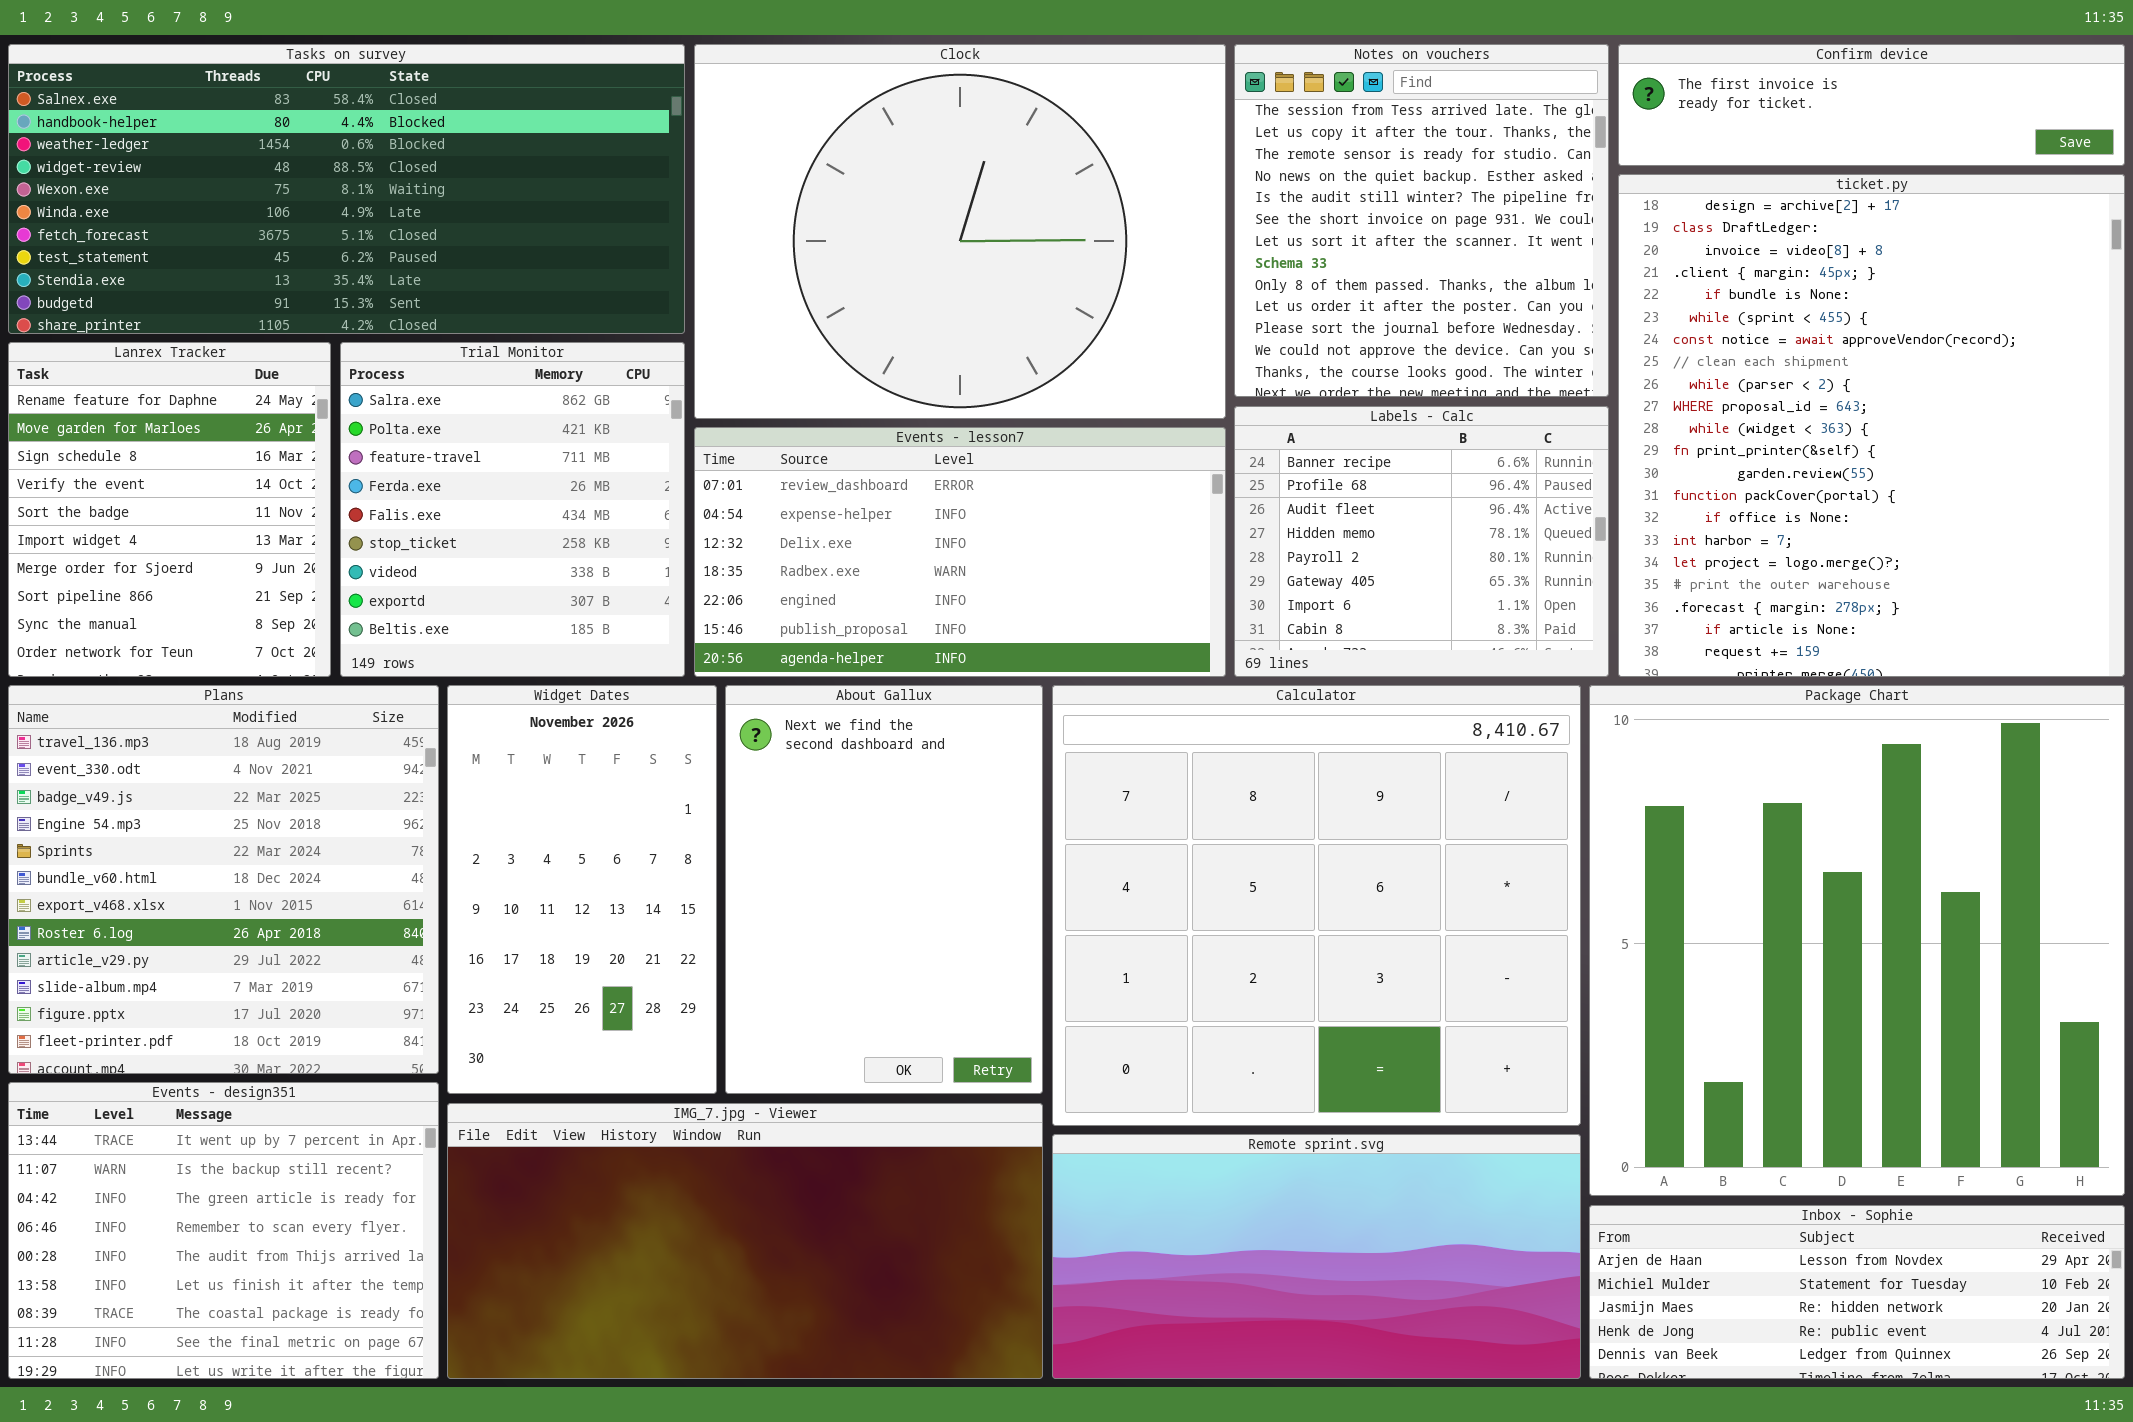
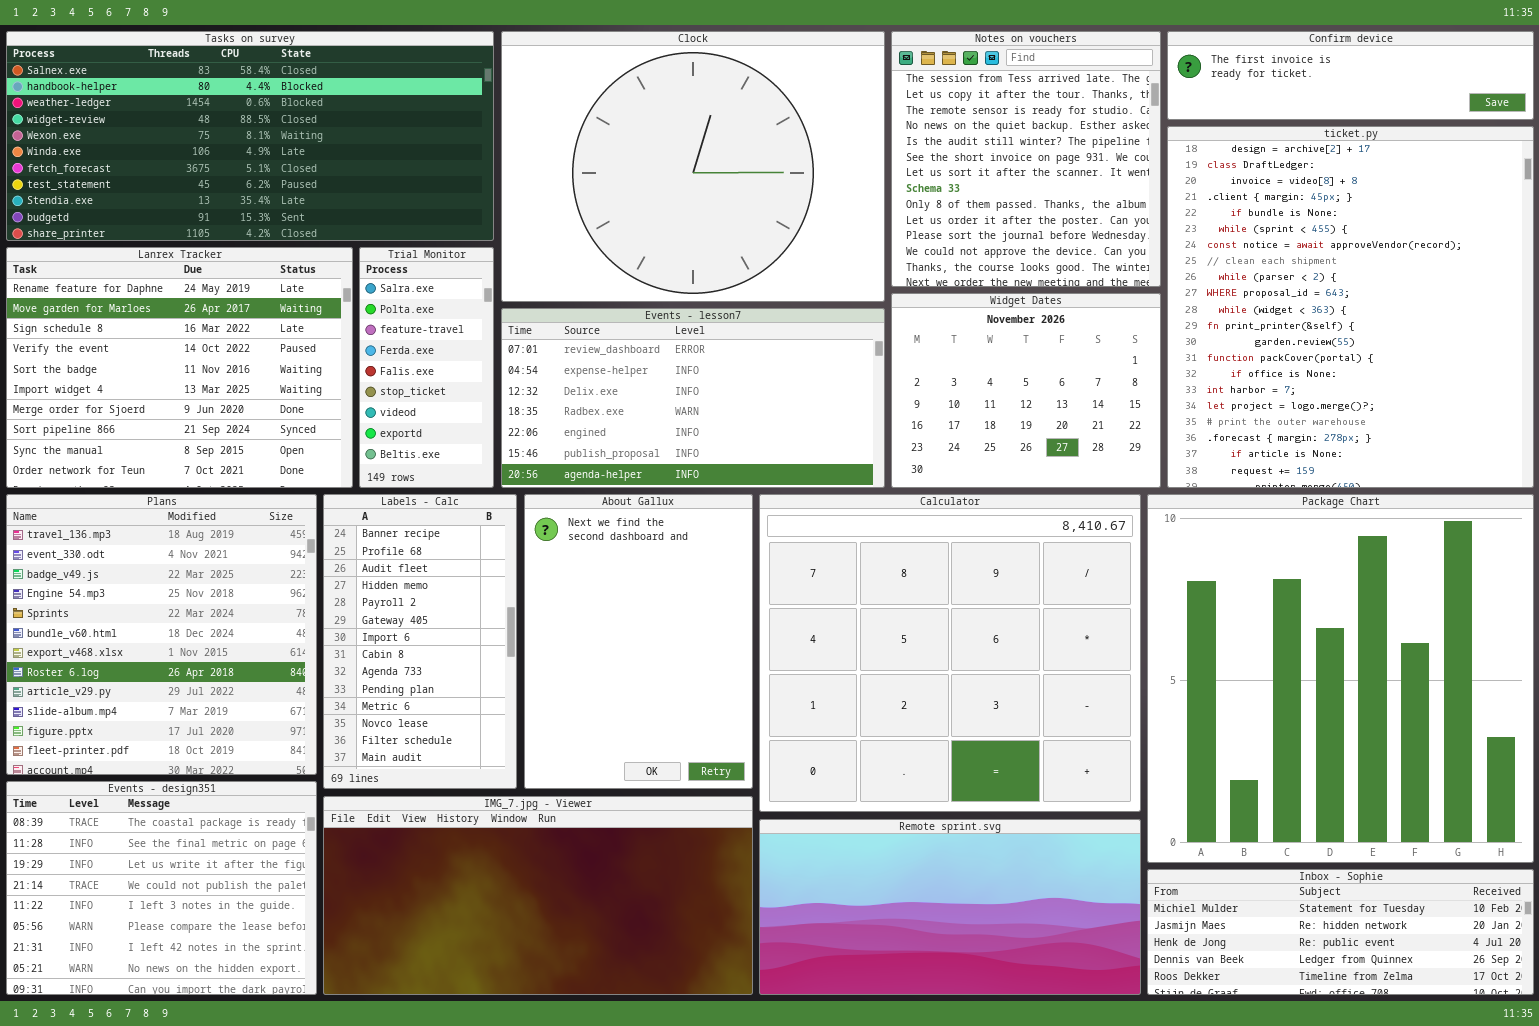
Lanrex Tracker: [8,342,331,677] -> [6,247,353,488], resized
Trial Monitor: [340,342,685,677] -> [359,247,494,488], resized
Labels - Calc: [1234,406,1609,677] -> [323,494,517,789], moved, resized
Widget Dates: [447,685,717,1094] -> [891,293,1161,488], moved, resized
Events - design351: [8,1082,439,1379] -> [6,781,317,995], scrolled down 6 rows
Inbox - Sophie: [1589,1205,2125,1379] -> [1147,869,1534,995], scrolled down 1 row

